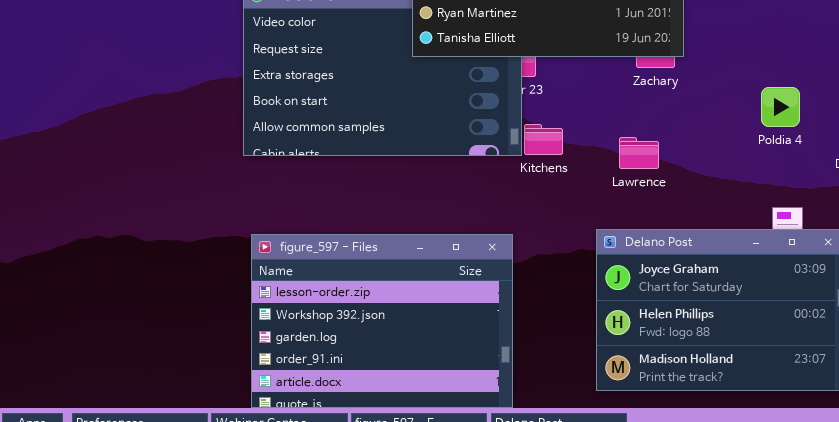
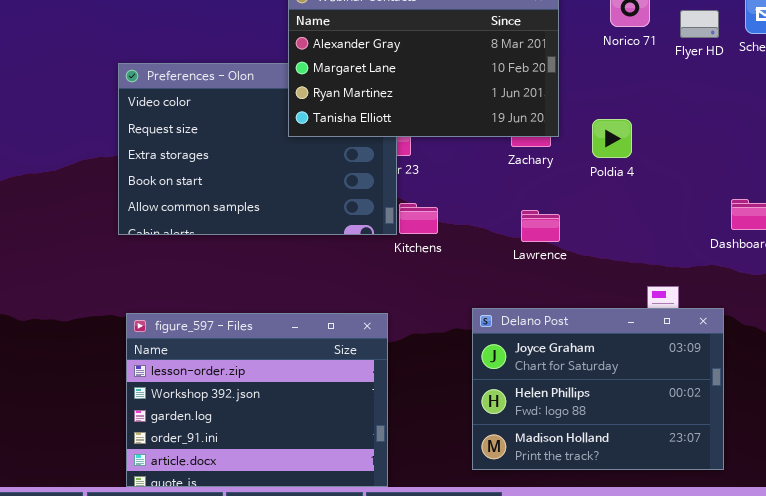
Poldia 4: [761,87,800,127] -> [592,119,632,158], moved
Lawrence: [619,137,659,169] -> [521,210,560,242], moved

